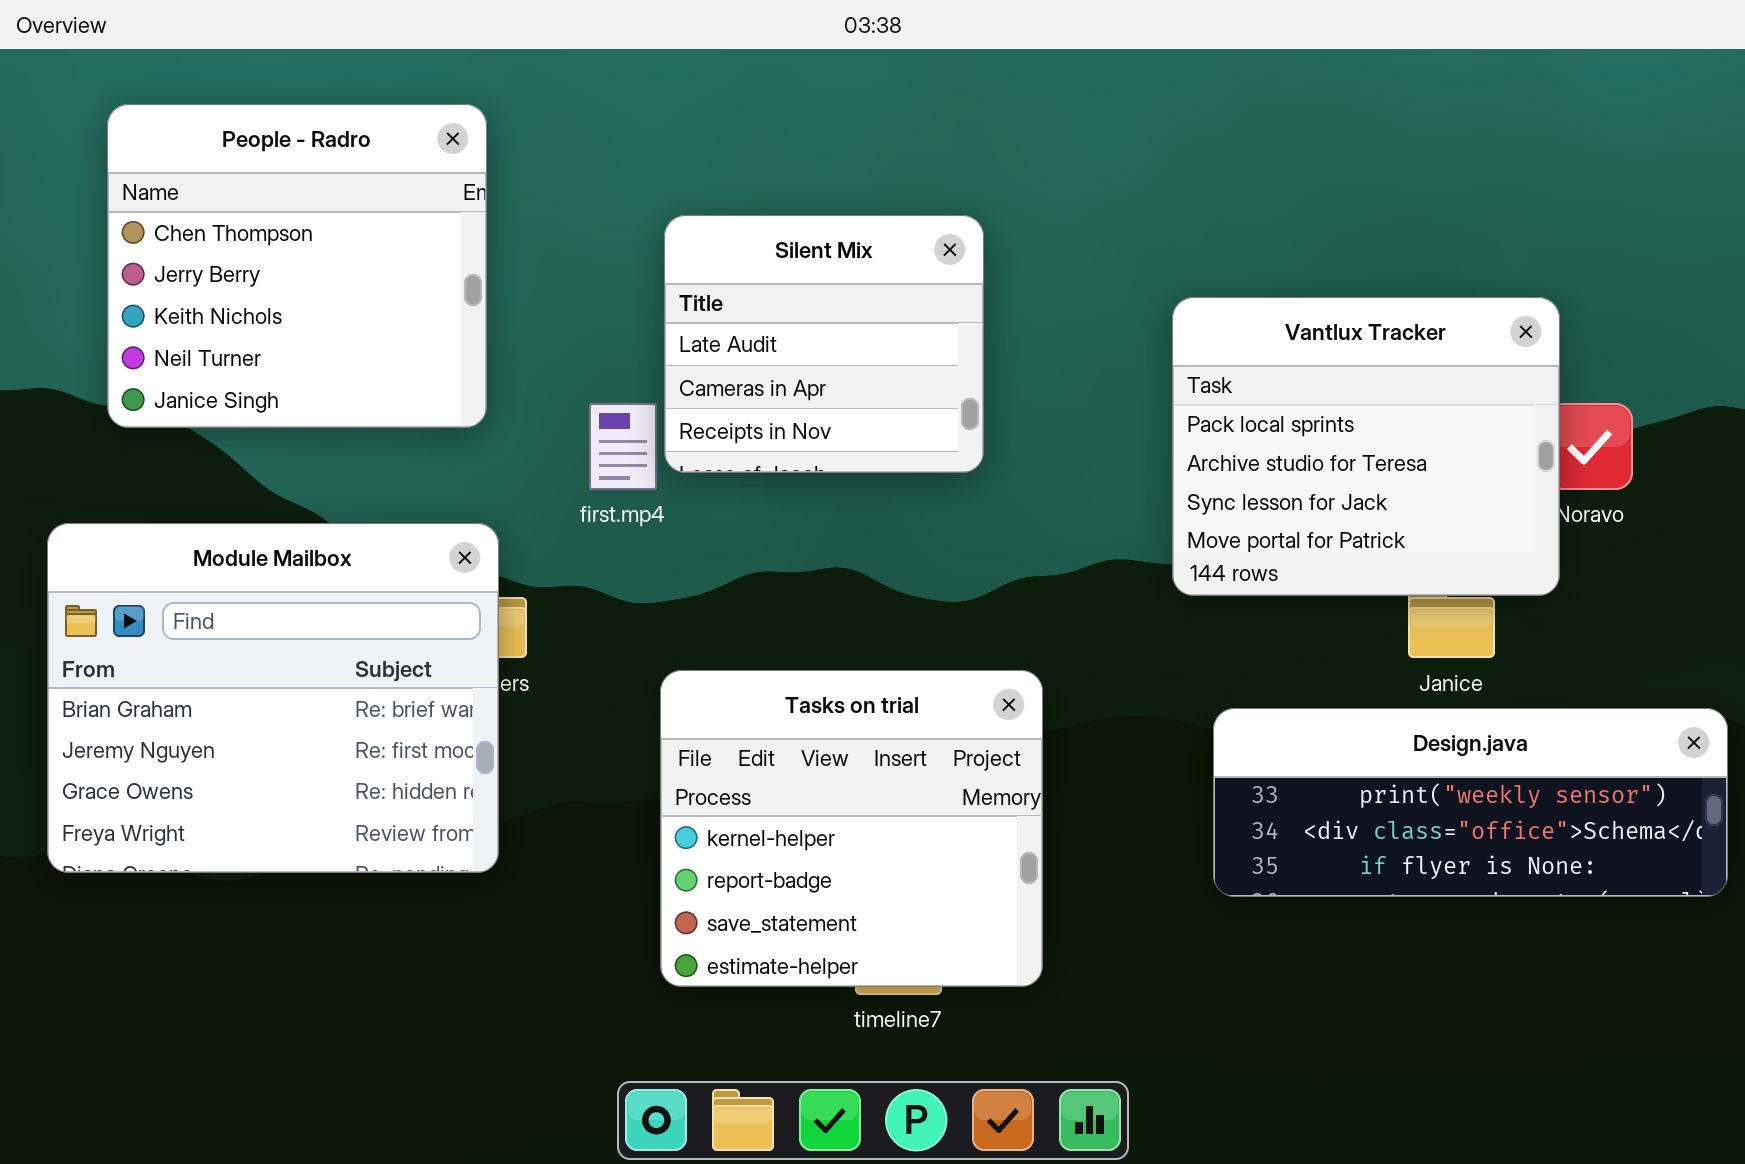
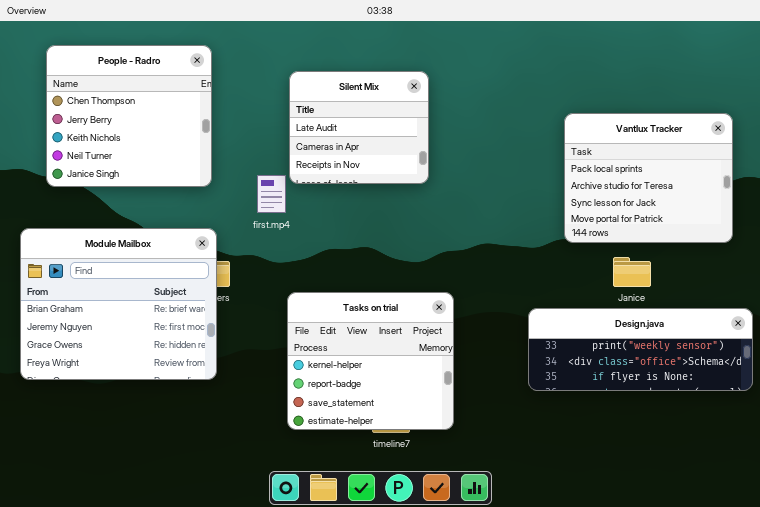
Silent Mix: [664,215,984,473] -> [289,71,429,184], moved
Vantlux Tracker: [1172,297,1560,596] -> [564,113,733,243], moved

